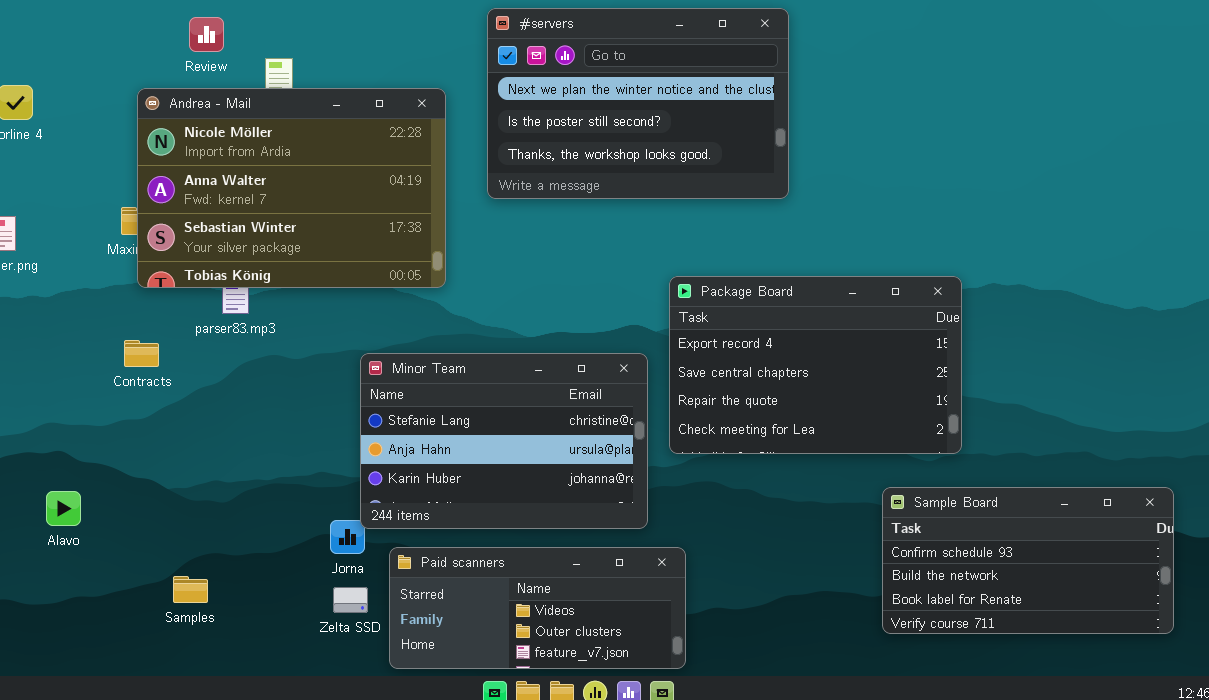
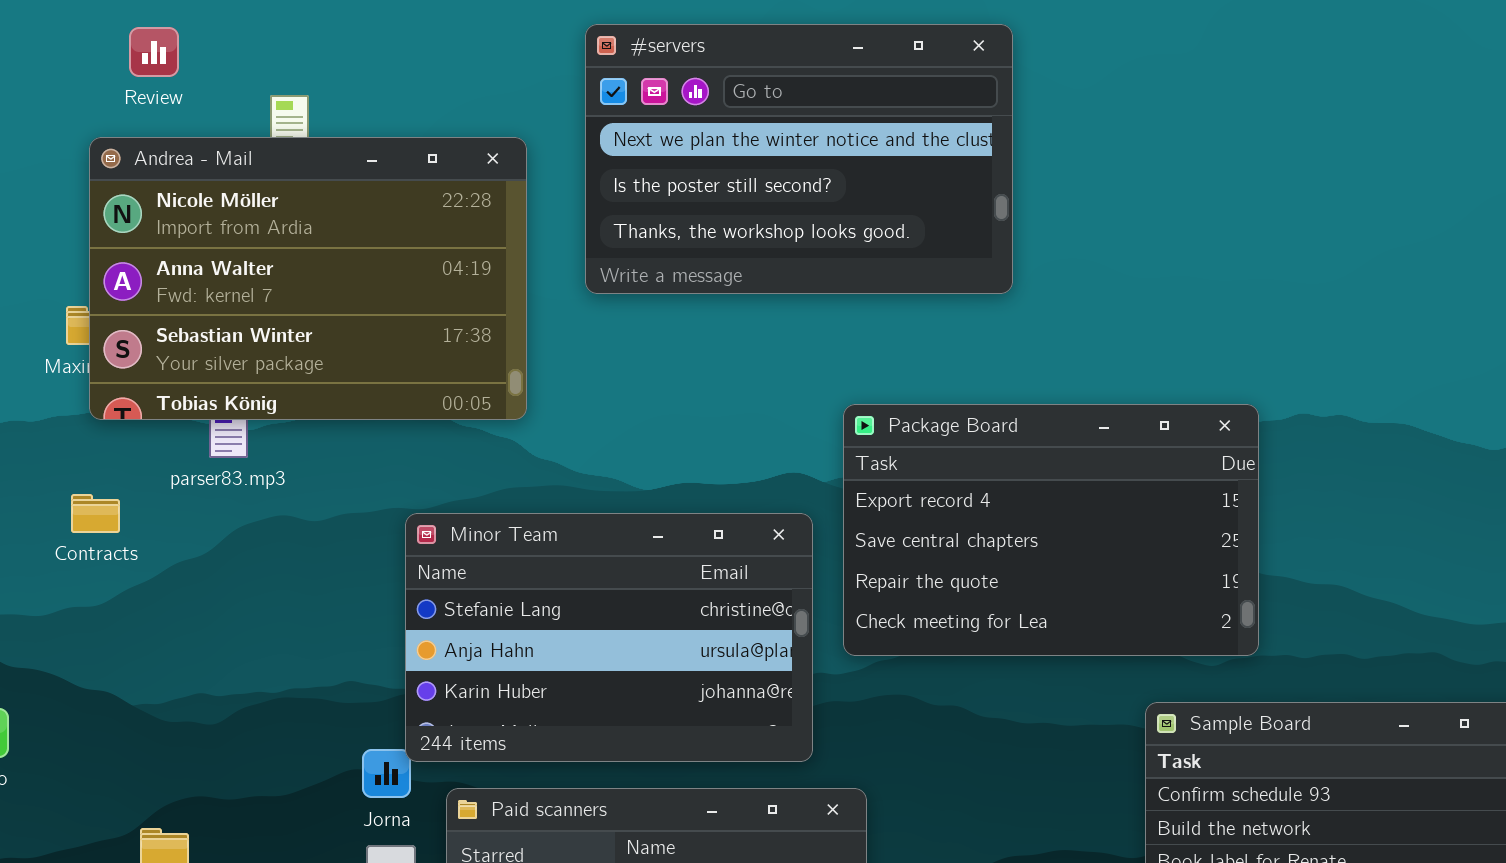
Review: [189,17,224,52] -> [129,27,179,77], moved

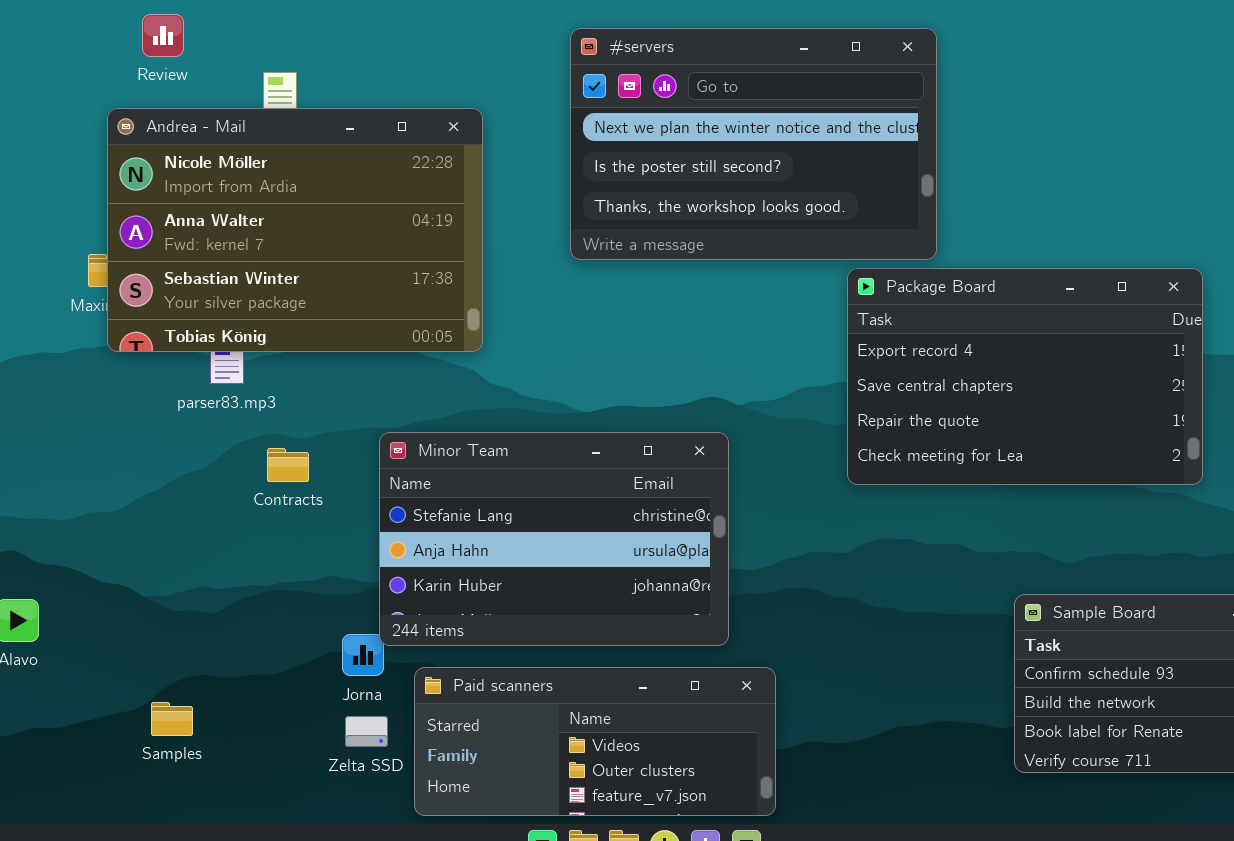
#servers: [585,24,1013,294] -> [570,28,937,260], moved
Package Board: [843,404,1259,656] -> [847,268,1203,485], moved
Contracts: [71,494,120,533] -> [267,448,309,482], moved

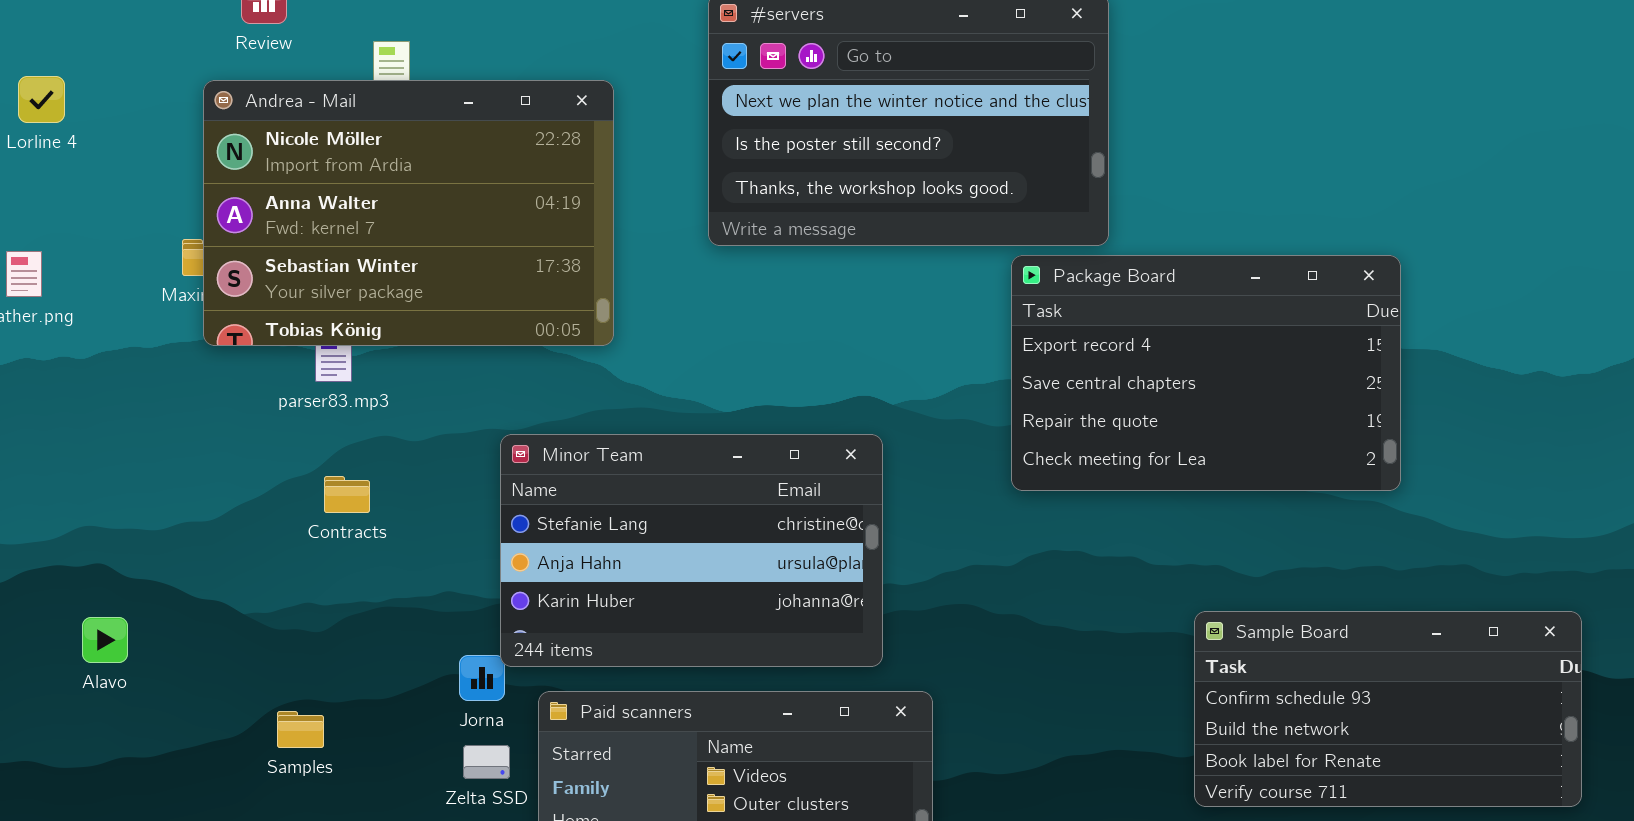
Contracts: [267,448,309,482] -> [324,476,370,513], moved
Samples: [151,702,193,736] -> [277,711,324,748], moved

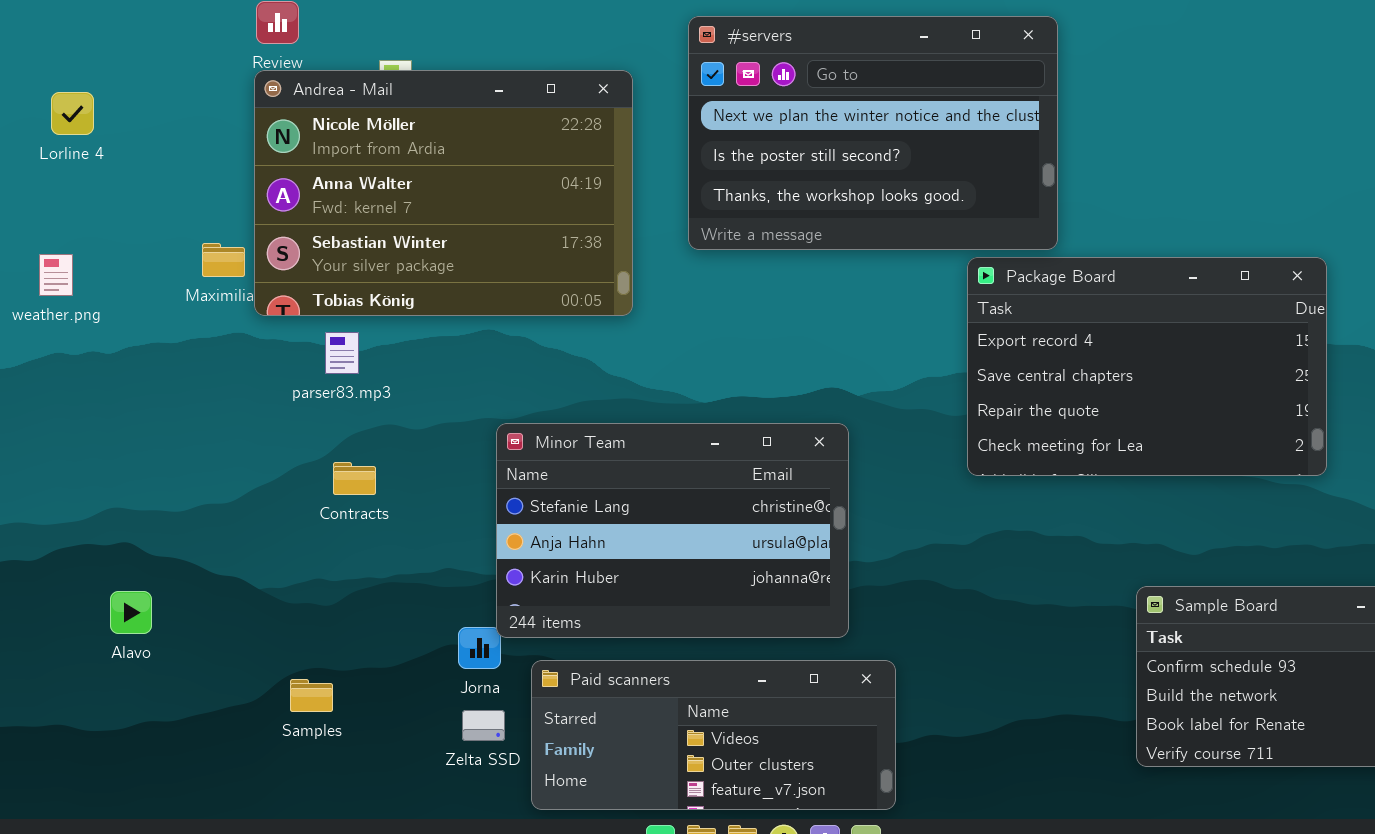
Andrea - Mail: [203,80,614,346] -> [254,70,633,316], moved

